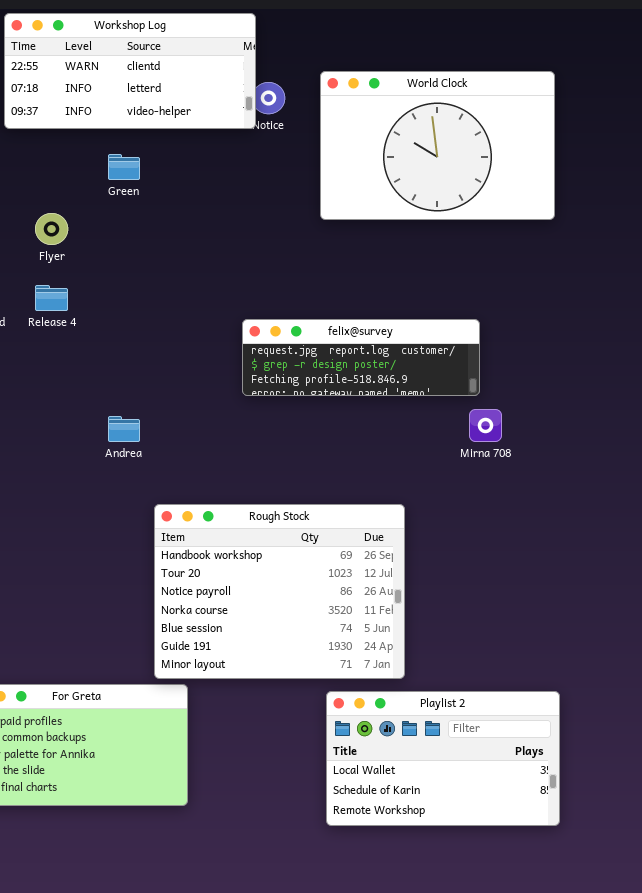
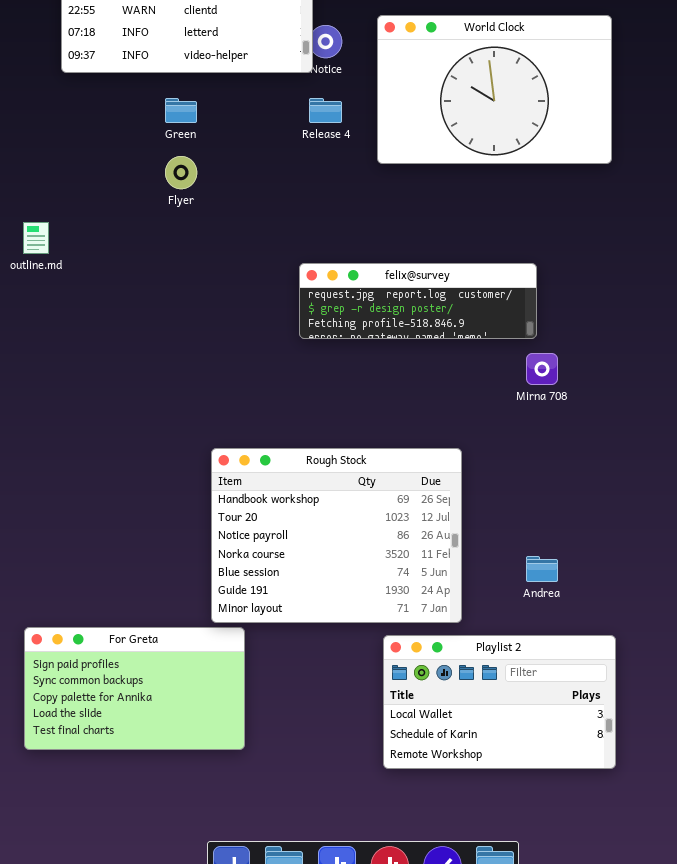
Flyer: [35,213,68,245] -> [165,156,197,189], moved
Release 4: [35,285,68,311] -> [309,98,342,123], moved
Andrea: [108,416,140,442] -> [526,556,558,582], moved

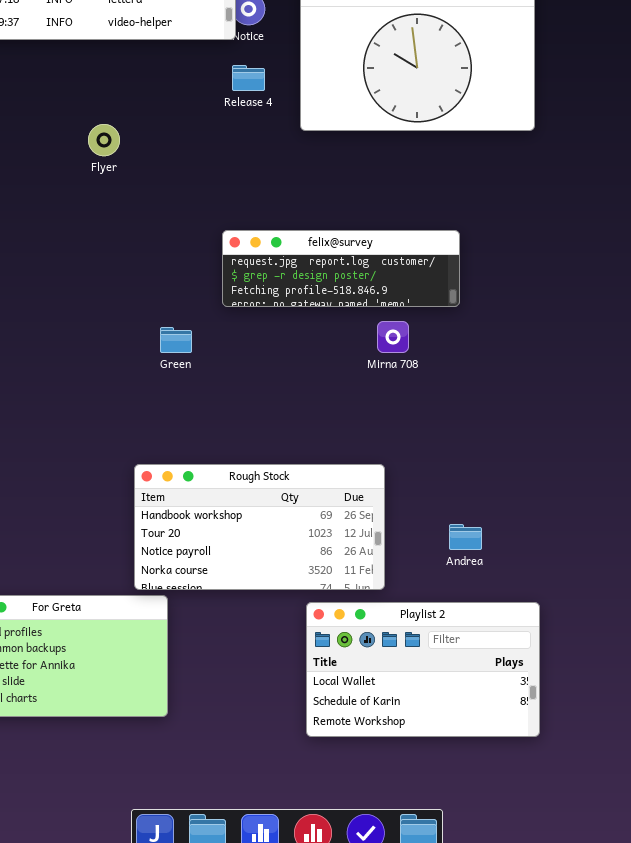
Green: [165,98,197,123] -> [160,327,192,353], moved
Mirna 708: [526,353,558,385] -> [377,321,409,353], moved
Rough Stock: [211,448,462,623] -> [134,464,385,590], resized

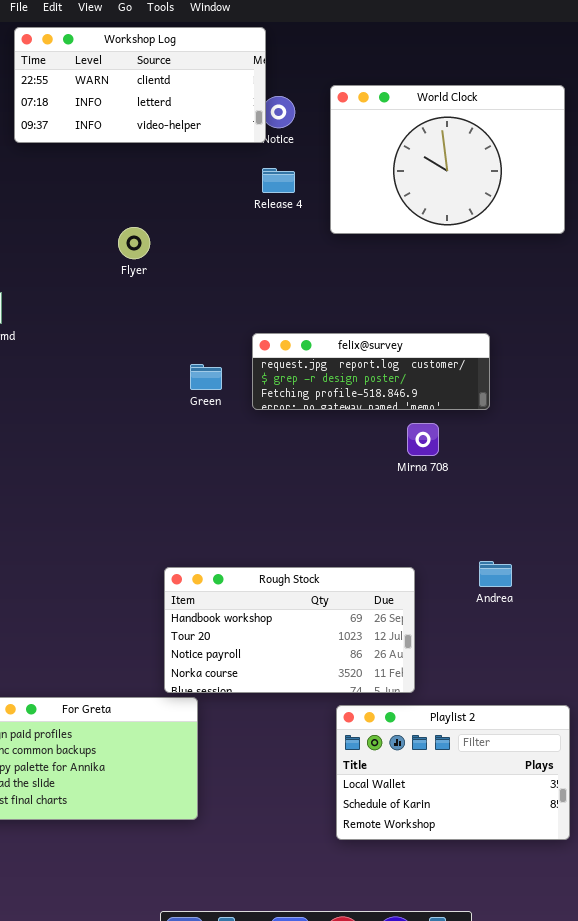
Green: [160,327,192,353] -> [190,364,222,390], moved
Andrea: [449,524,482,550] -> [479,561,512,587], moved

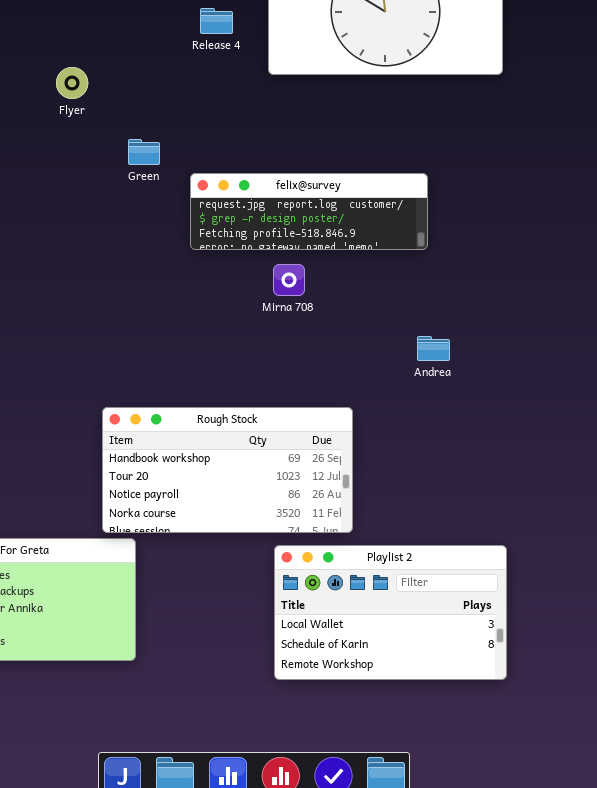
Green: [190,364,222,390] -> [128,139,160,165], moved
Mirna 708: [407,423,439,456] -> [273,264,305,296], moved
Andrea: [479,561,512,587] -> [417,336,450,361], moved

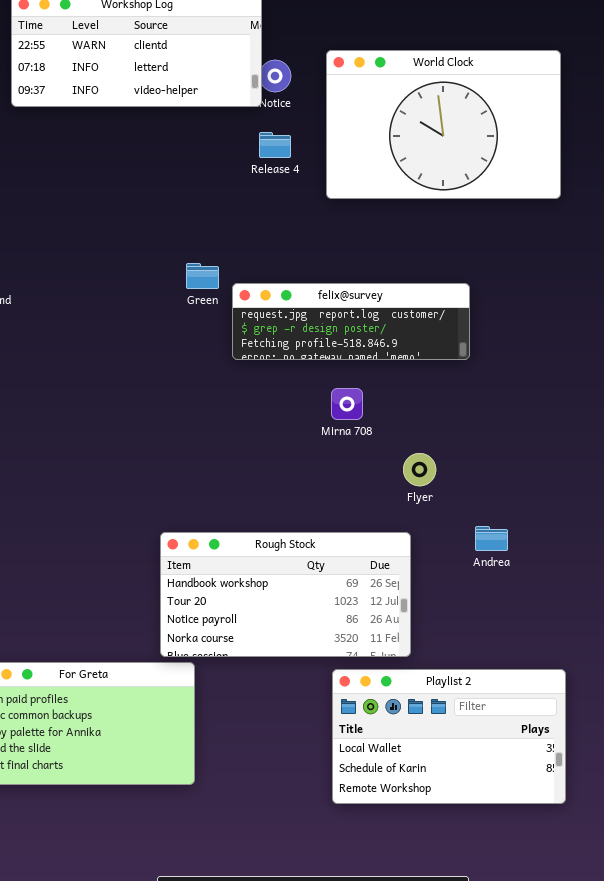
Flyer: [56,67,88,99] -> [403,453,436,486], moved
felix@survey: [190,173,428,250] -> [232,283,470,360], moved
Andrea: [417,336,450,361] -> [475,526,508,551], moved

